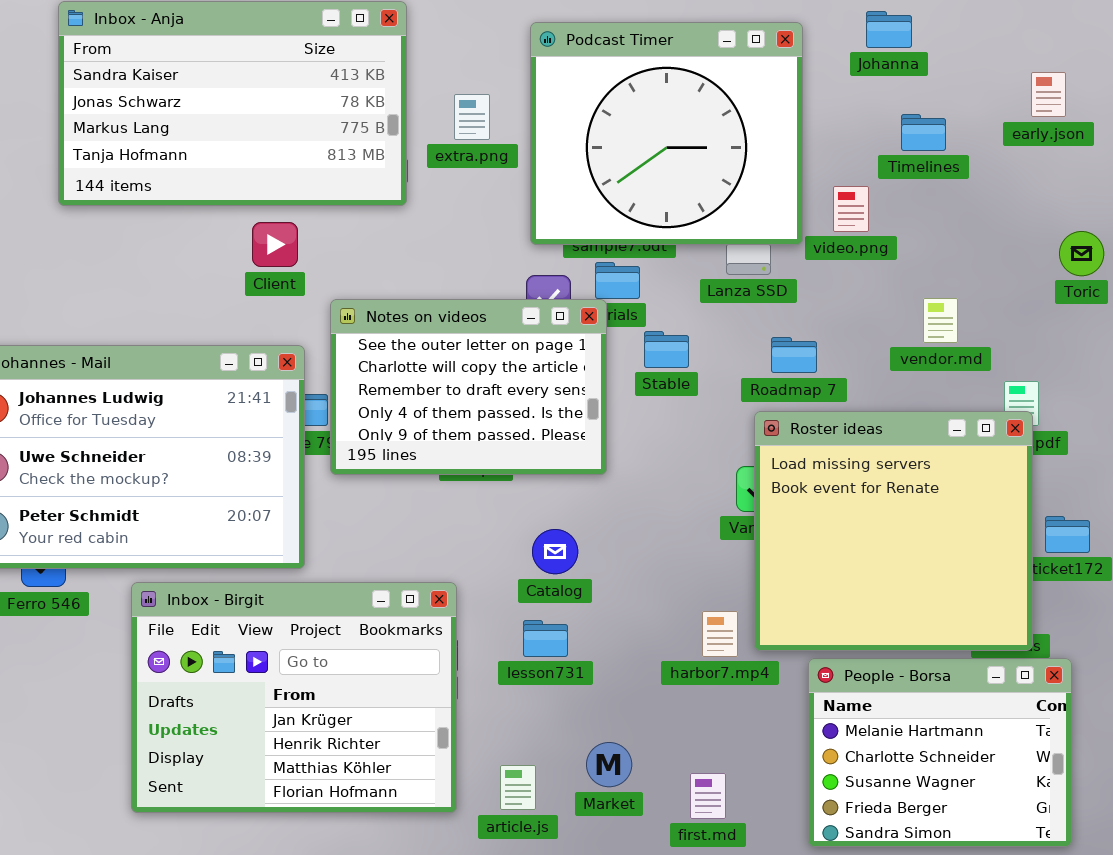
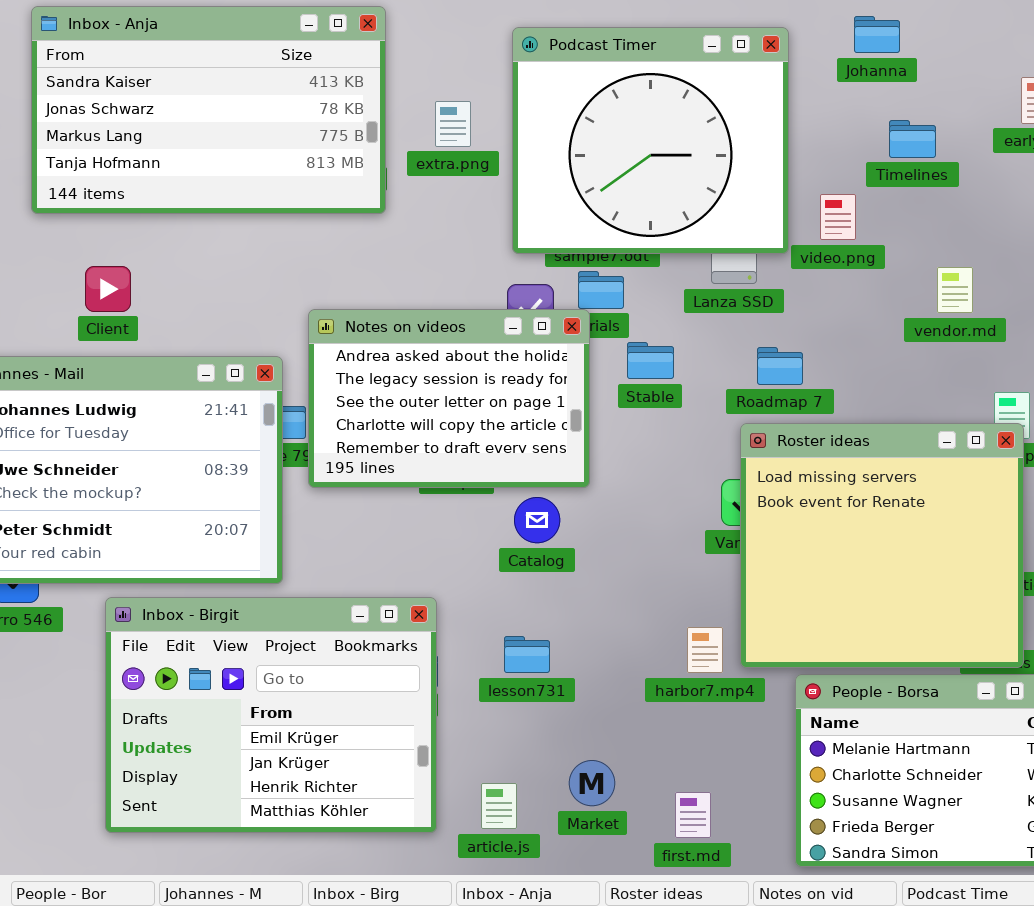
Client: [252,222,298,267] -> [85,266,131,312], moved
vendor.md: [923,298,958,343] -> [937,267,973,313], moved
Notes on videos: [330,299,607,475] -> [308,309,590,488], scrolled up 2 rows
Catalog: [532,529,578,574] -> [514,497,560,543], moved
Inbox - Birgit: [131,582,457,813] -> [105,597,437,833], scrolled up 1 row

